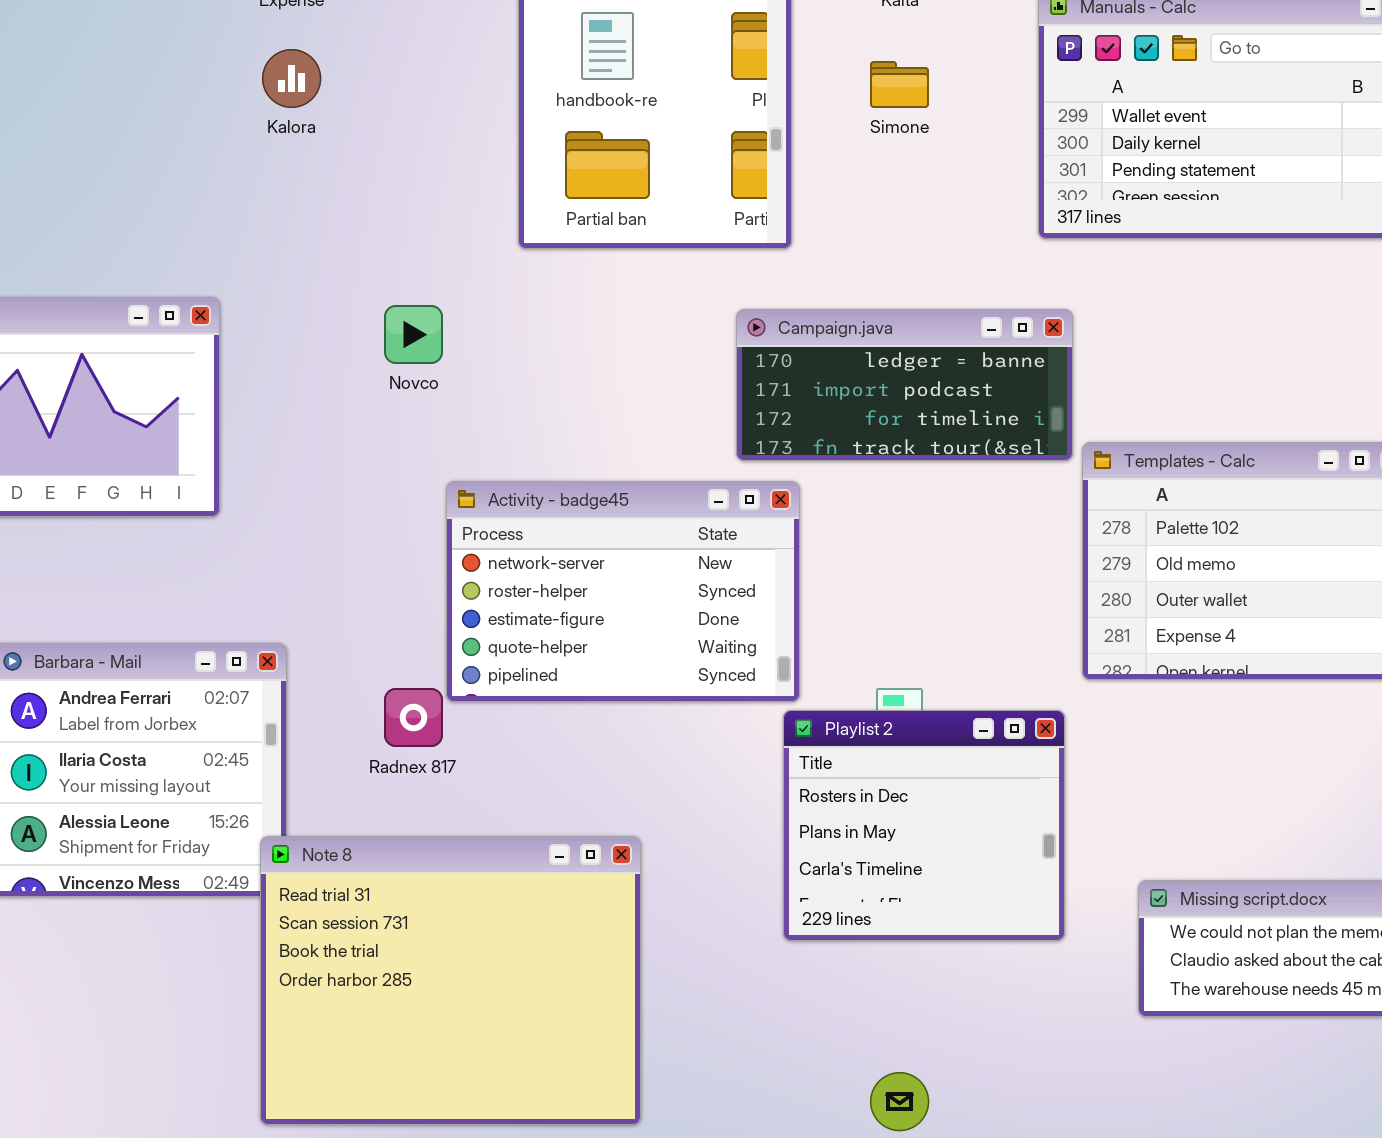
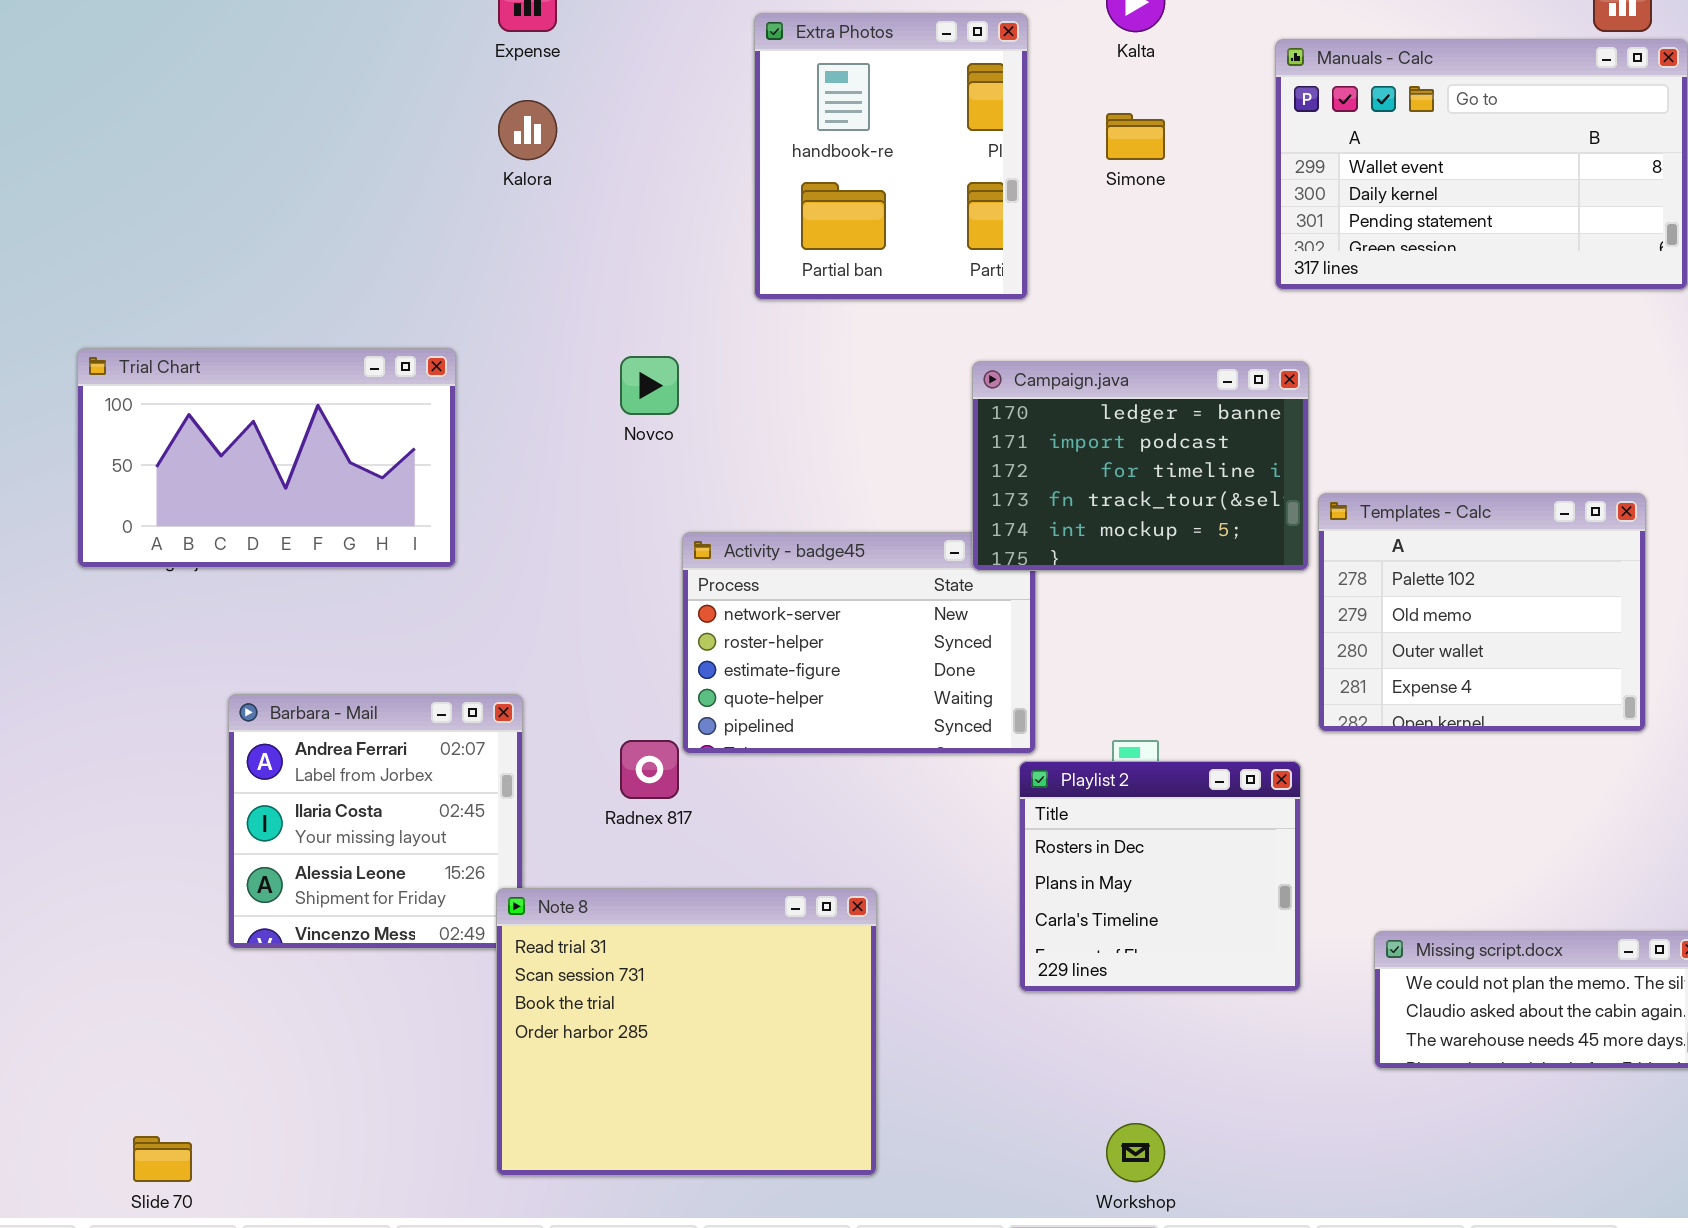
Campaign.java: [736,309,1073,461] -> [972,361,1309,571], resized

